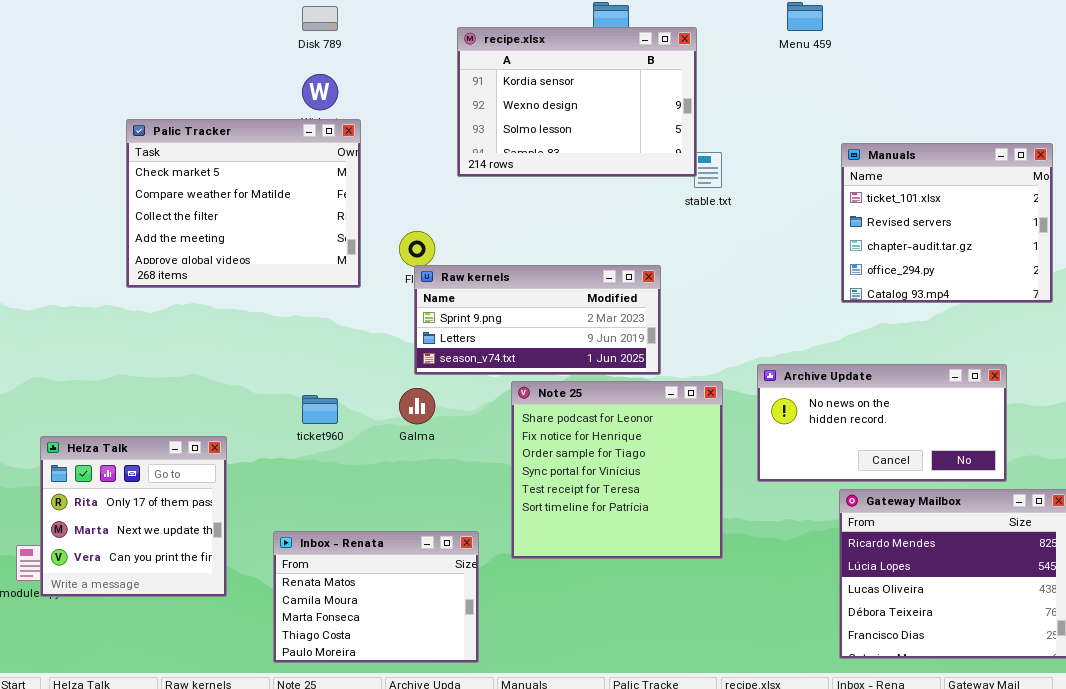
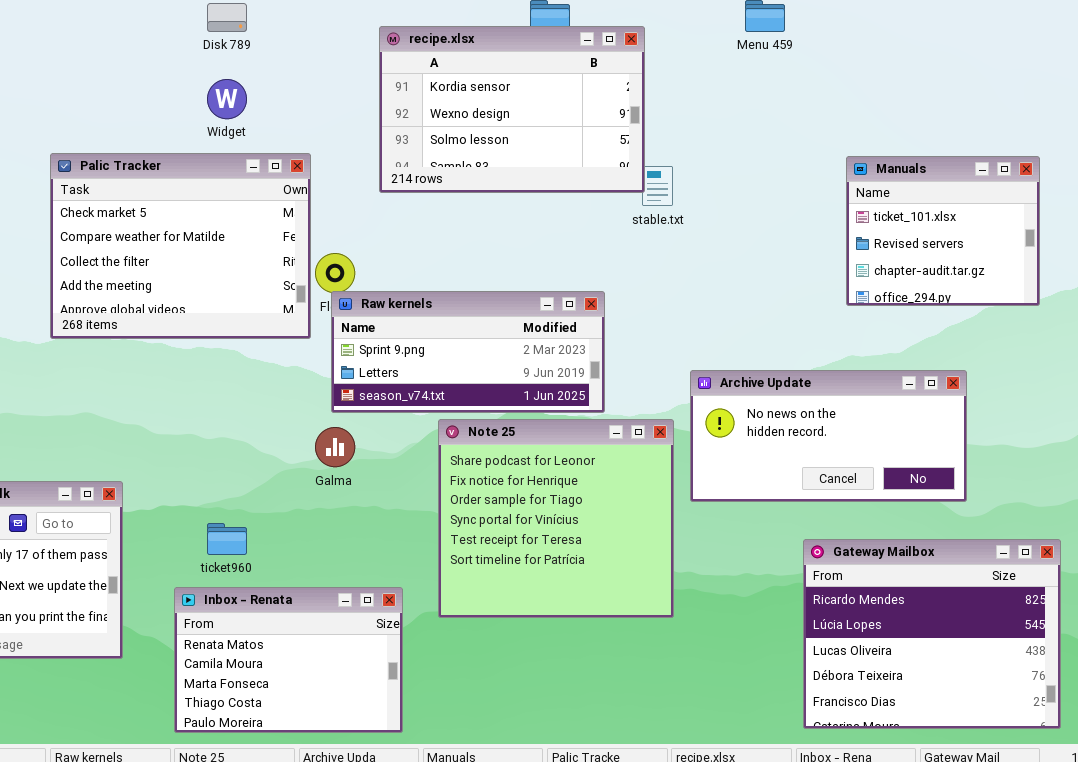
Palic Tracker: [126,119,361,288] -> [50,153,311,339], moved
Manuals: [841,143,1053,303] -> [846,156,1040,306], resized
Archive Update: [757,364,1007,482] -> [690,370,967,502], moved
ticket960: [302,395,338,424] -> [207,523,247,555], moved

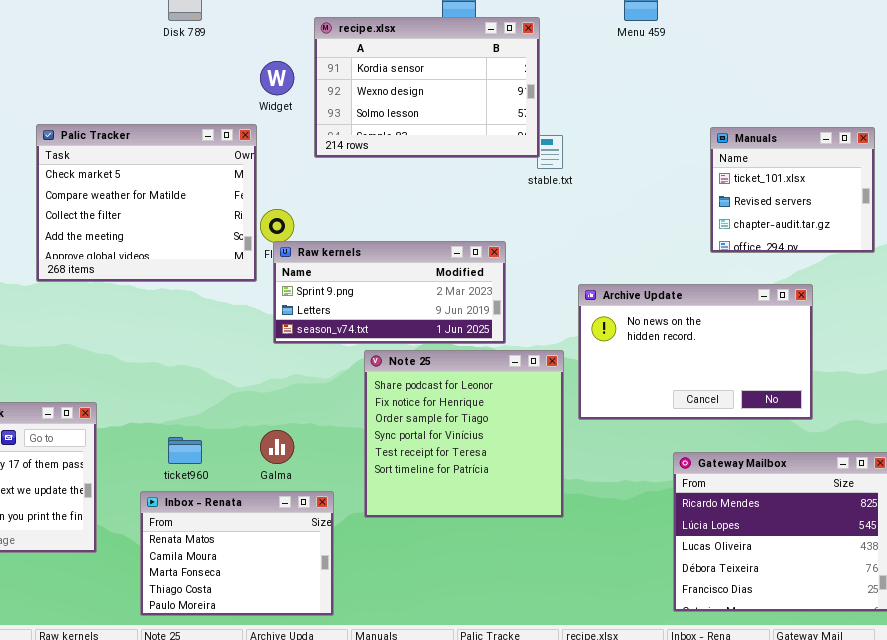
Widget: [207,79,247,119] -> [260,61,294,95], moved
Archive Update: [690,370,967,502] -> [578,284,813,420], resized
Galma: [315,427,355,467] -> [260,430,294,464], moved

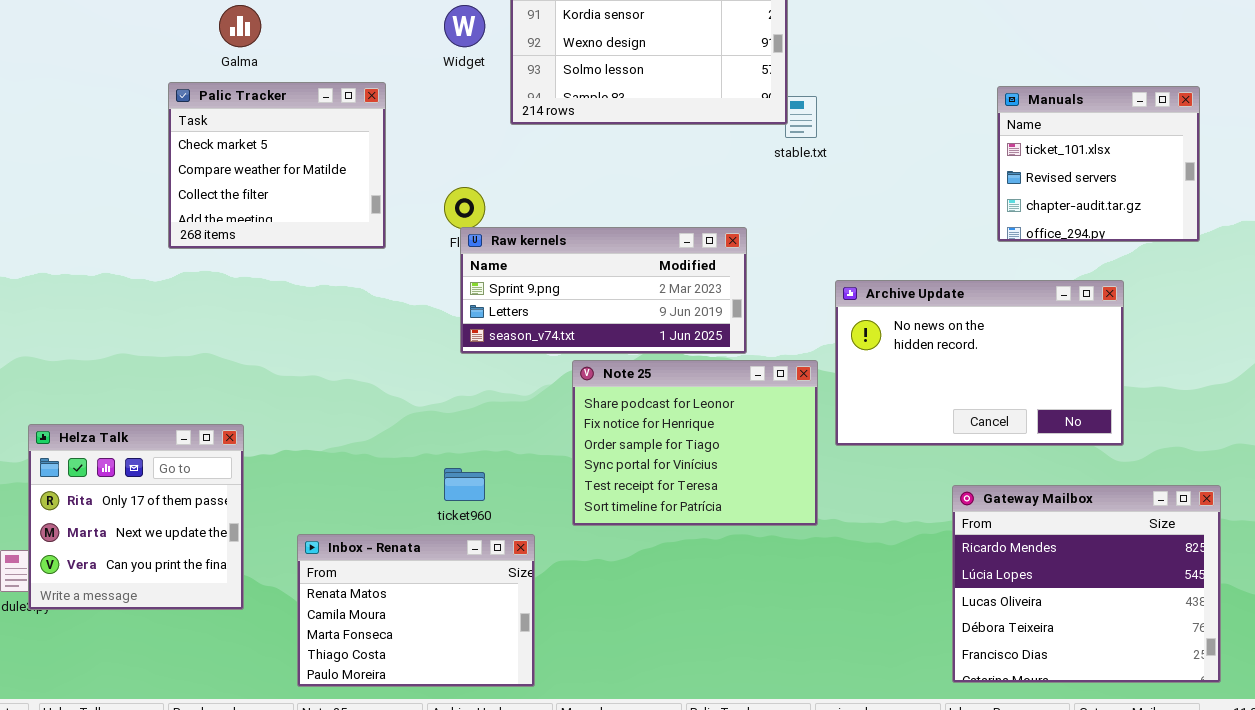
Palic Tracker: [36,124,257,282] -> [168,82,386,249], resized
Note 25: [364,350,564,518] -> [572,360,818,526], resized
Galma: [260,430,294,464] -> [219,5,261,47], moved
ticket960: [168,437,202,464] -> [444,468,485,501], moved

